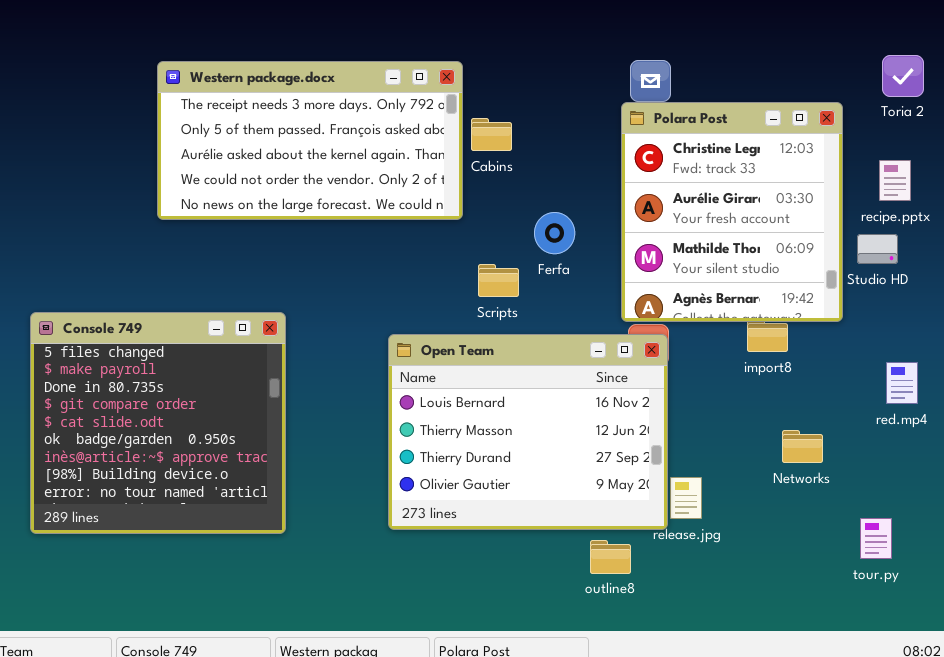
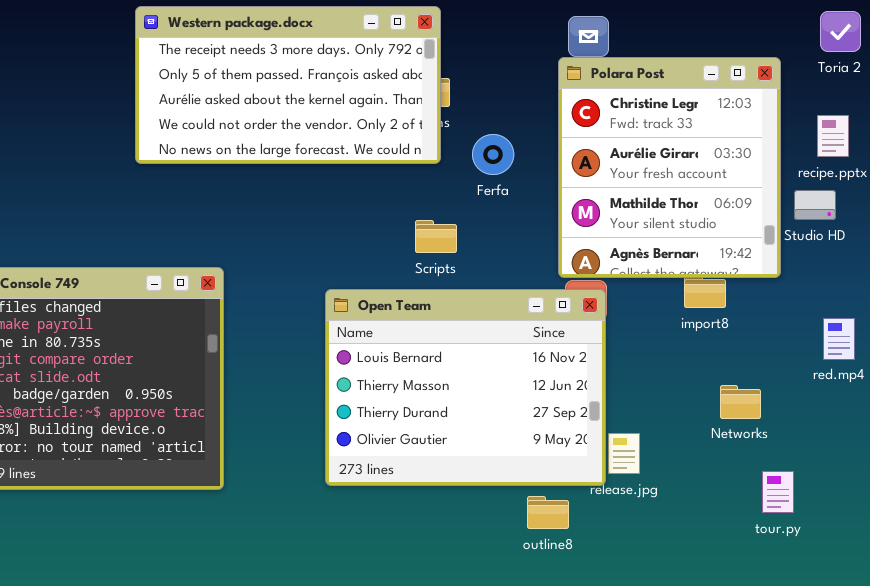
Western package.docx: [157,61,463,220] -> [135,6,441,164], moved
Ferfa: [534,212,575,254] -> [472,134,514,175], moved
tour.py: [860,518,892,559] -> [762,471,794,513], moved

